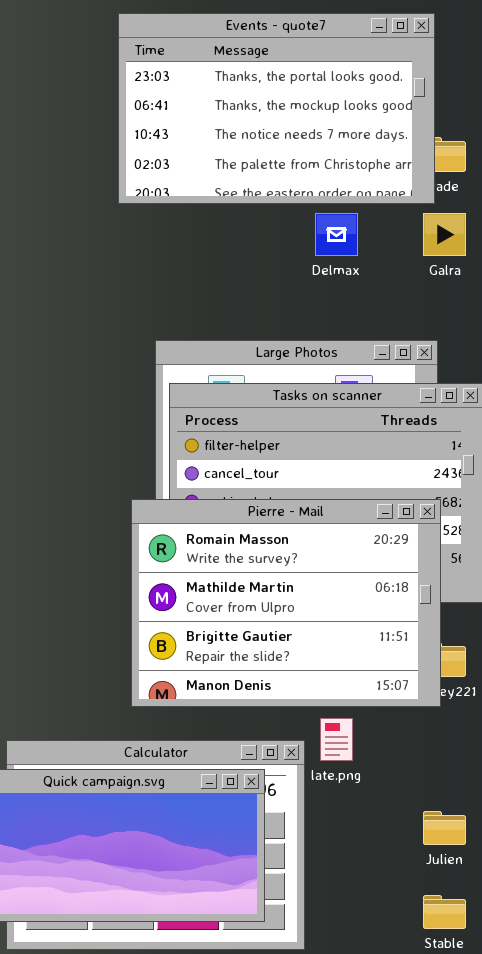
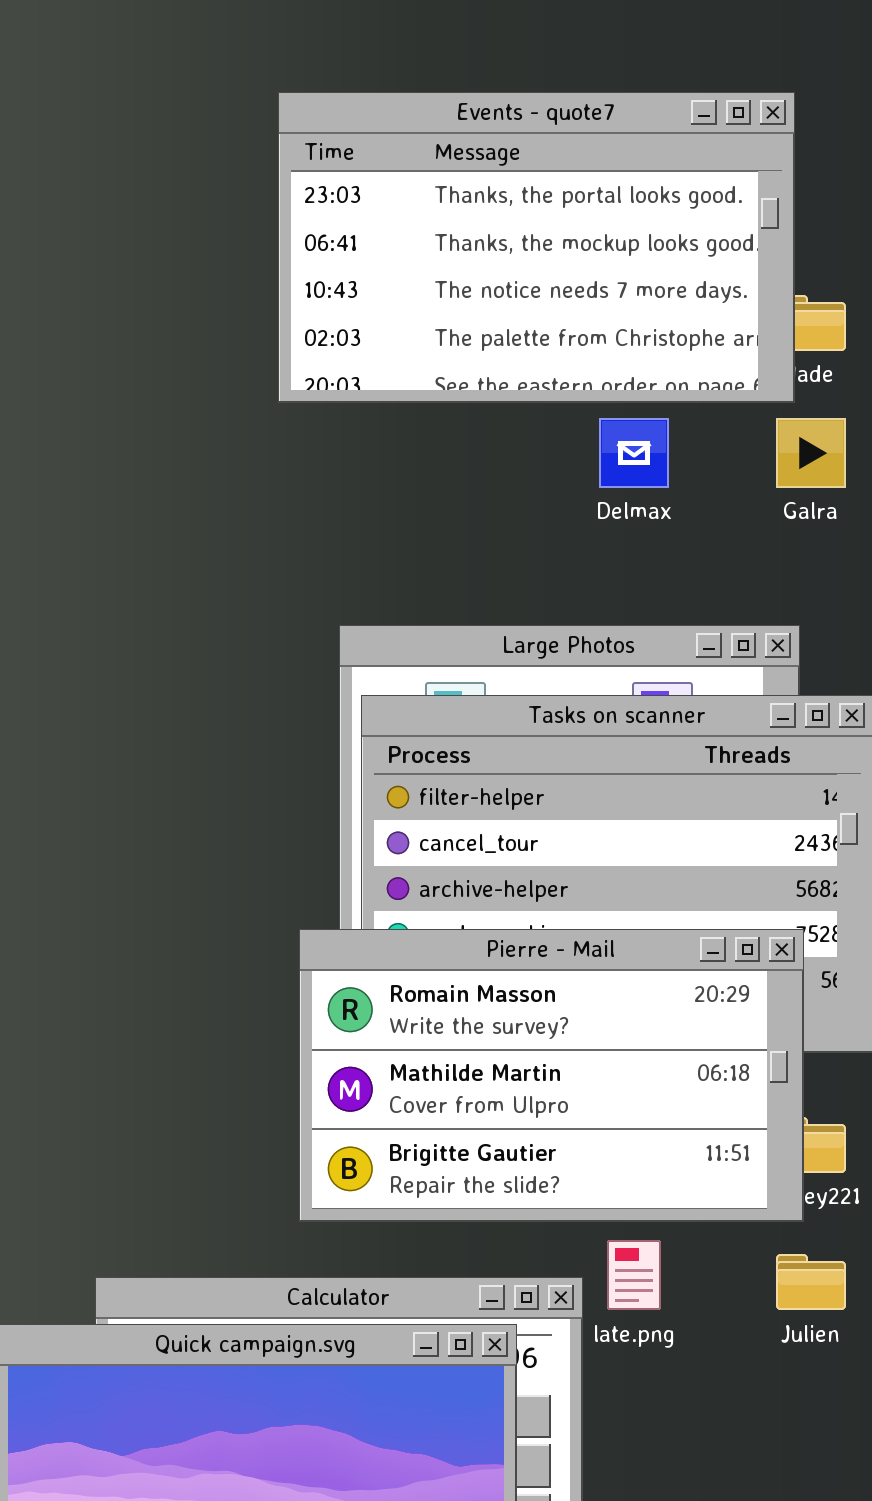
Pierre - Mail: [131,499,441,707] -> [299,929,804,1222], resized
Julien: [423,811,466,845] -> [776,1254,846,1310], moved

